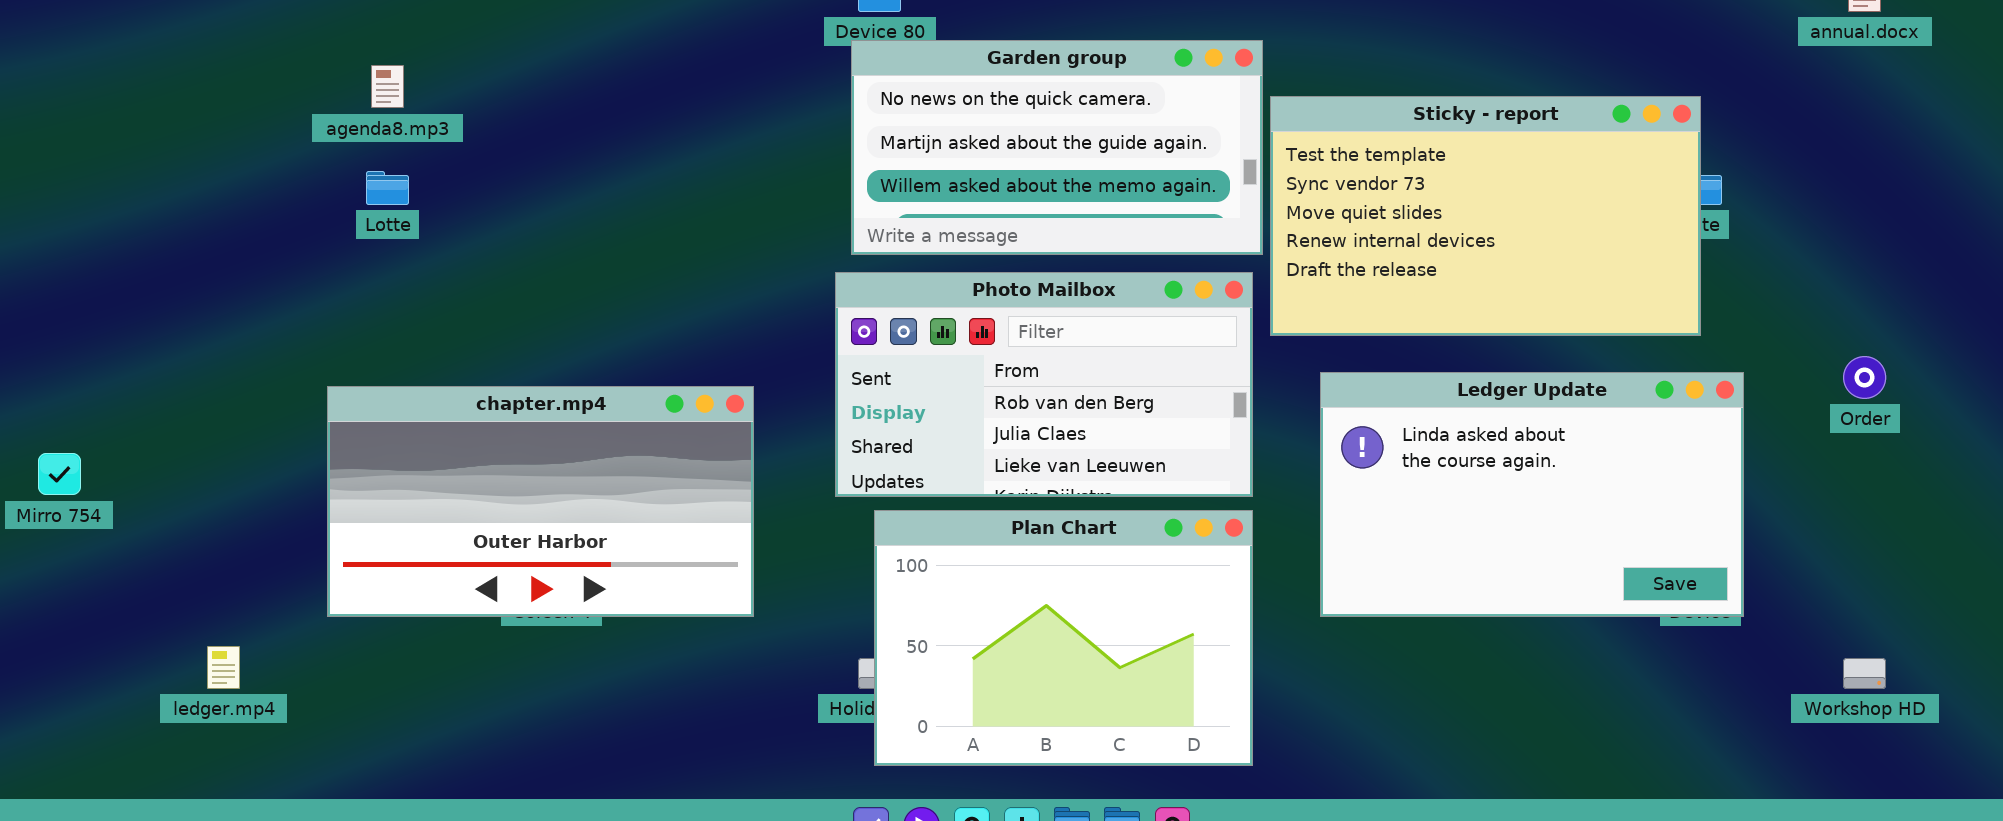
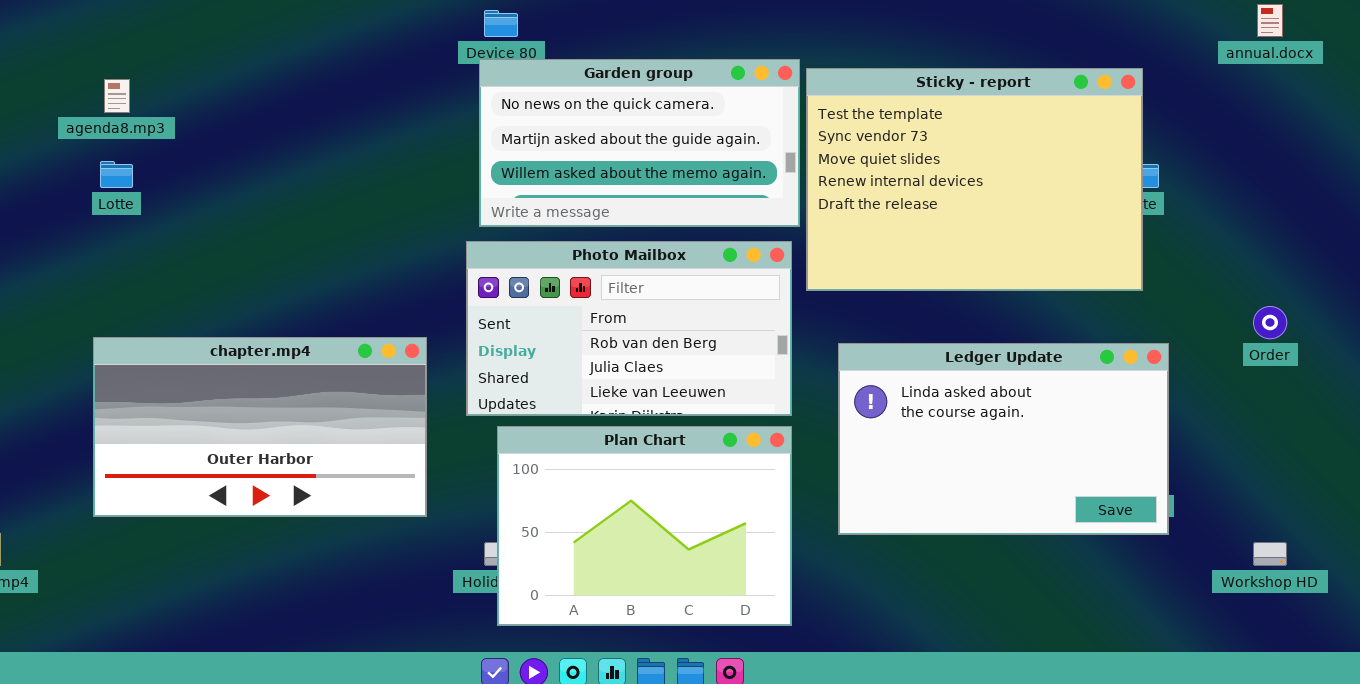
Sticky - report: [1270,96,1701,336] -> [806,68,1143,291], resized
Ledger Update: [1320,372,1744,617] -> [838,343,1169,535], moved
chapter.mp4: [327,386,754,617] -> [93,337,427,517], moved

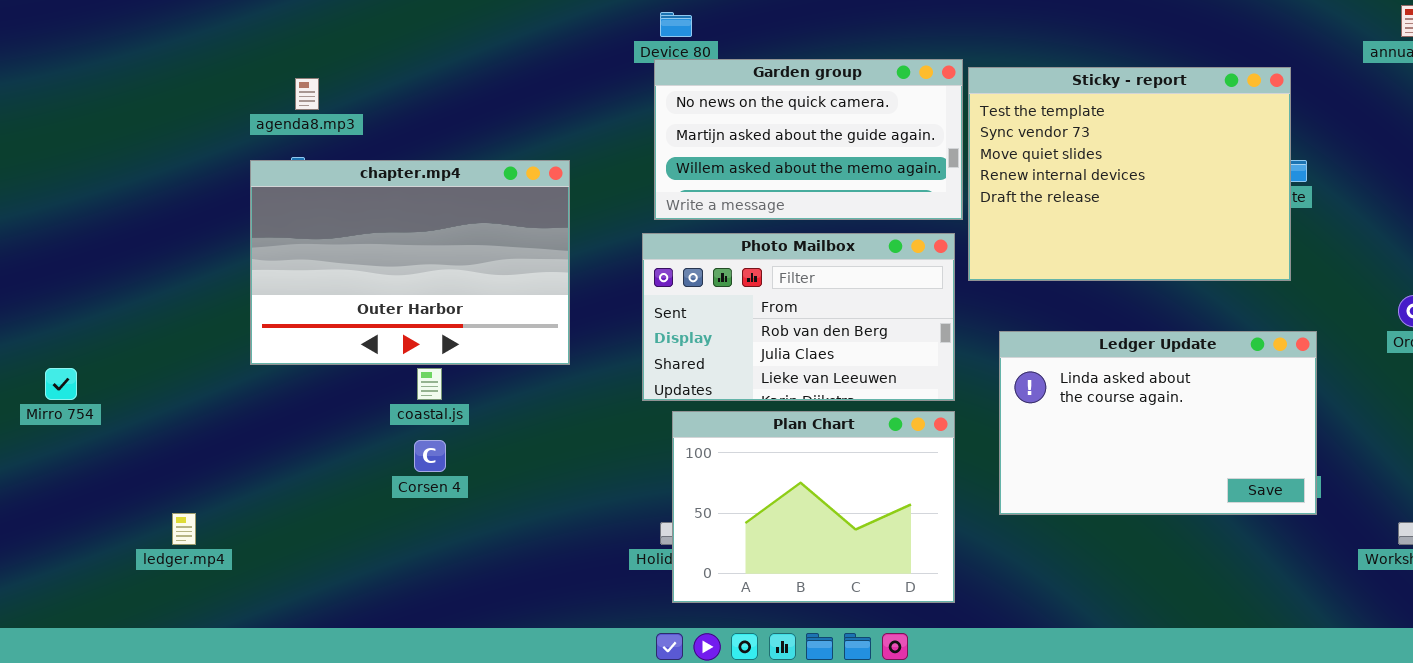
chapter.mp4: [93,337,427,517] -> [250,160,570,365], moved, resized

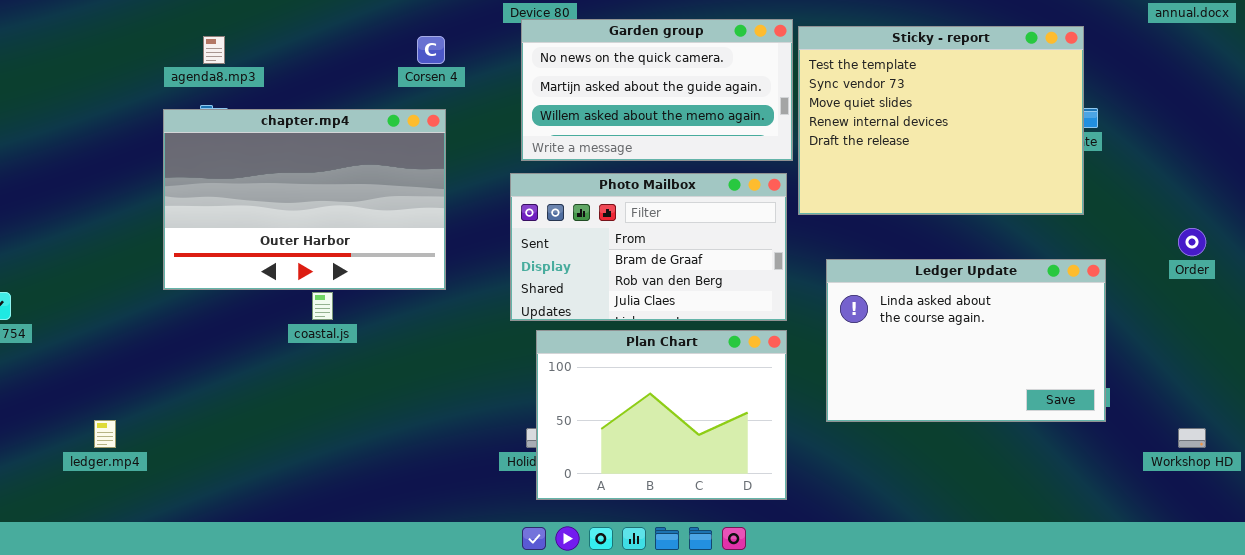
Photo Mailbox: [642,233,955,401] -> [510,173,787,321], scrolled up 1 row
Corsen 4: [414,440,446,472] -> [417,36,445,64], moved

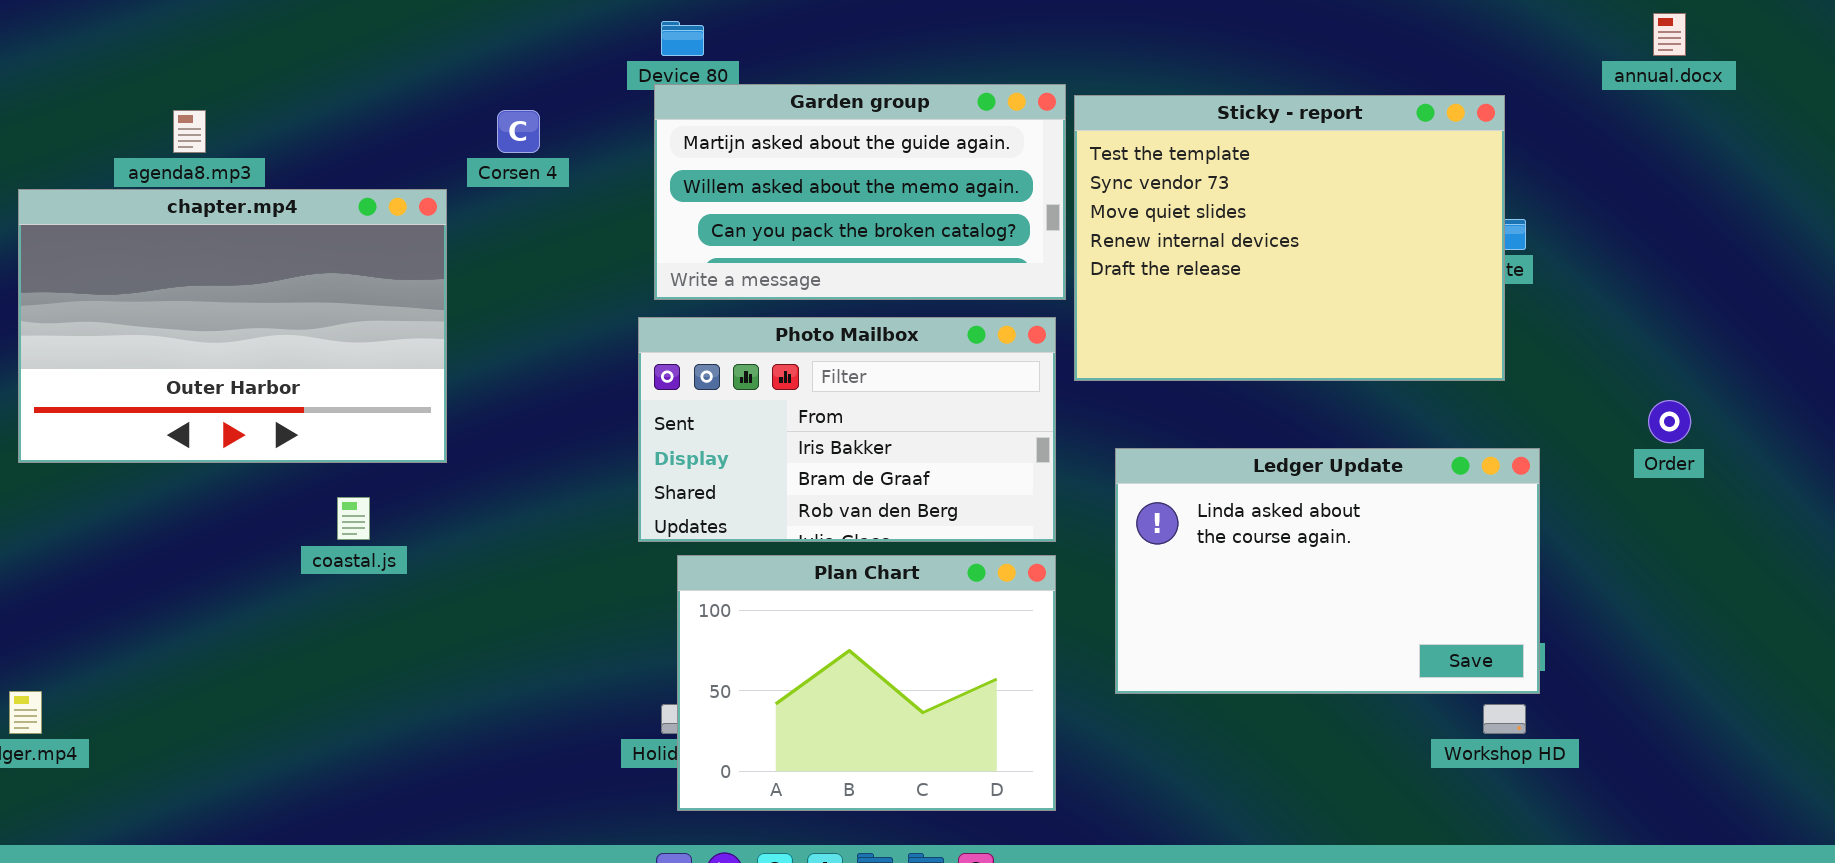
Garden group: [521,19,793,161] -> [654,84,1066,300], scrolled down 1 row
chapter.mp4: [163,109,446,290] -> [18,189,447,463], moved
Photo Mailbox: [510,173,787,321] -> [638,317,1056,542], scrolled up 1 row
Workshop HD: [1178,428,1206,448] -> [1483,704,1526,734], moved

